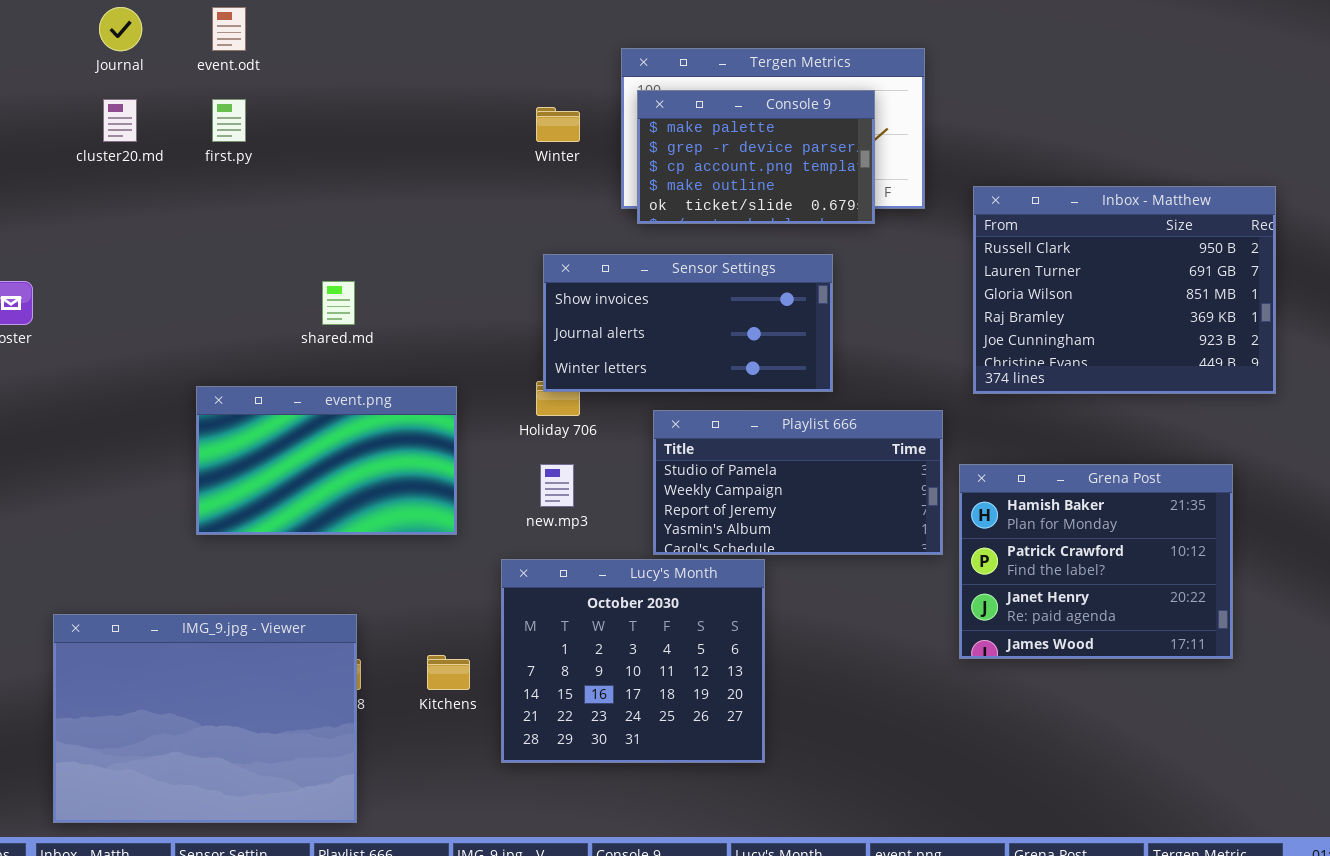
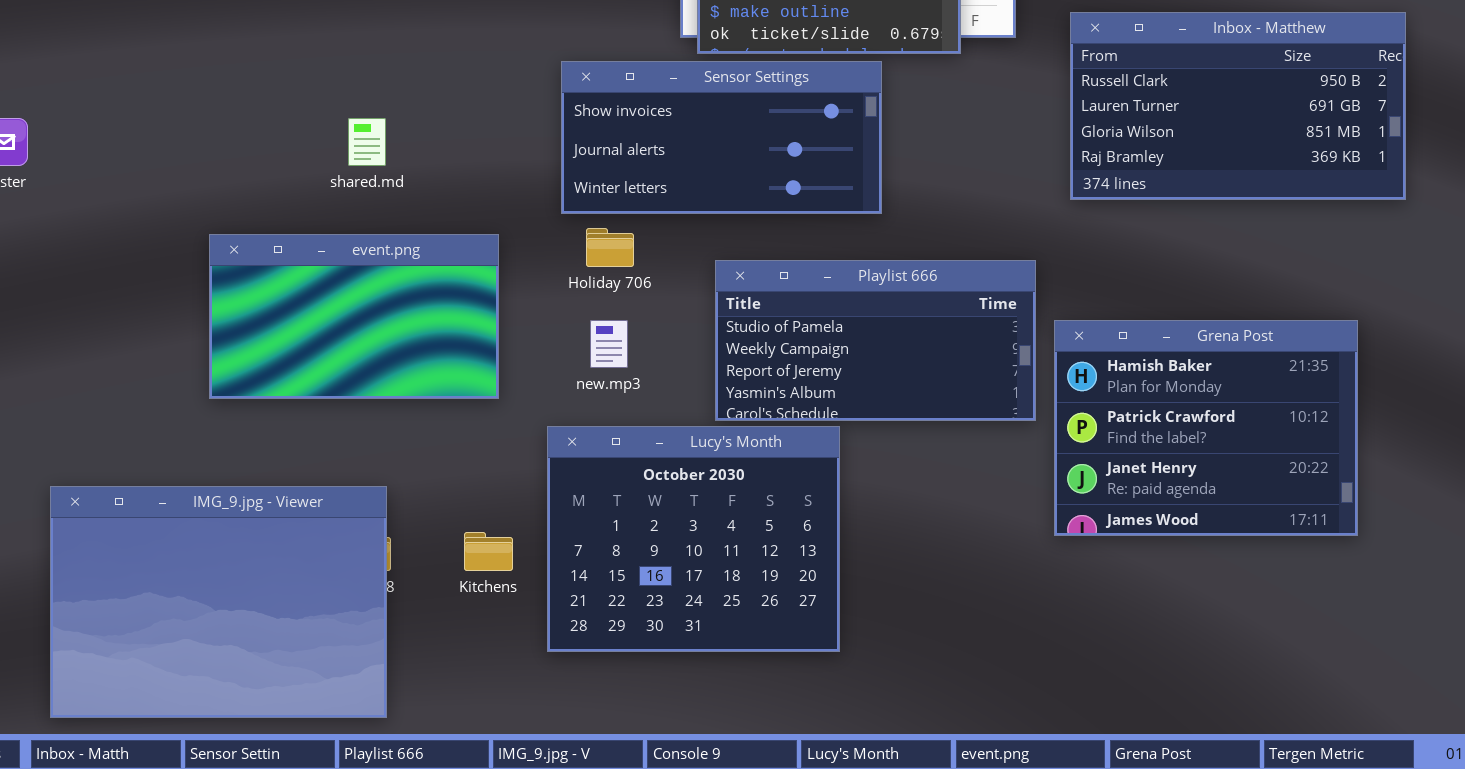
Inbox - Matthew: [973,186,1276,394] -> [1070,12,1406,200], resized
Sensor Settings: [543,254,833,392] -> [561,61,882,214], moved

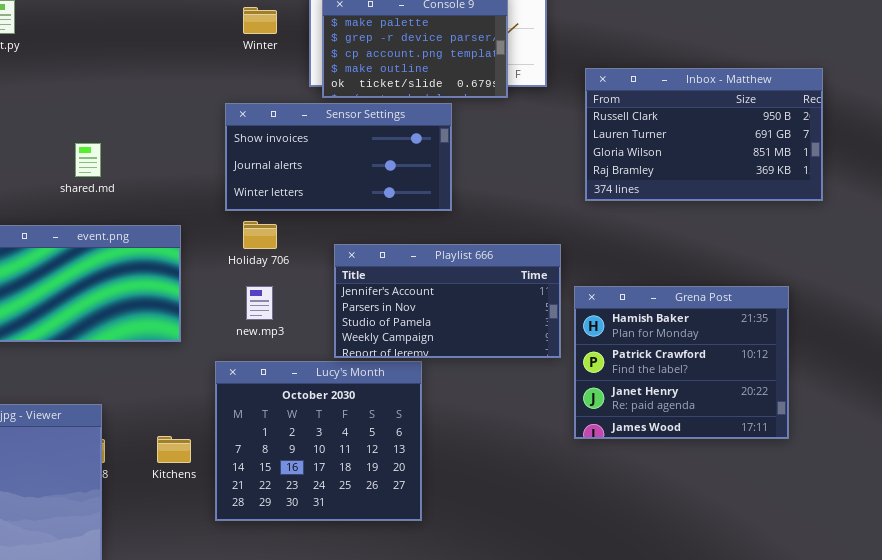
Playlist 666: [715,260,1036,421] -> [334,244,561,358], scrolled up 2 rows

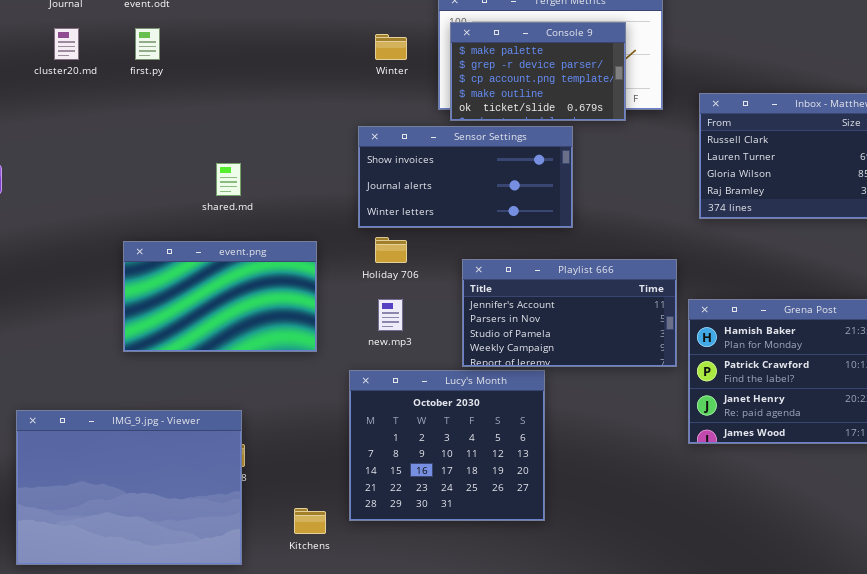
Kitchens: [157,436,191,463] -> [294,508,326,534], moved

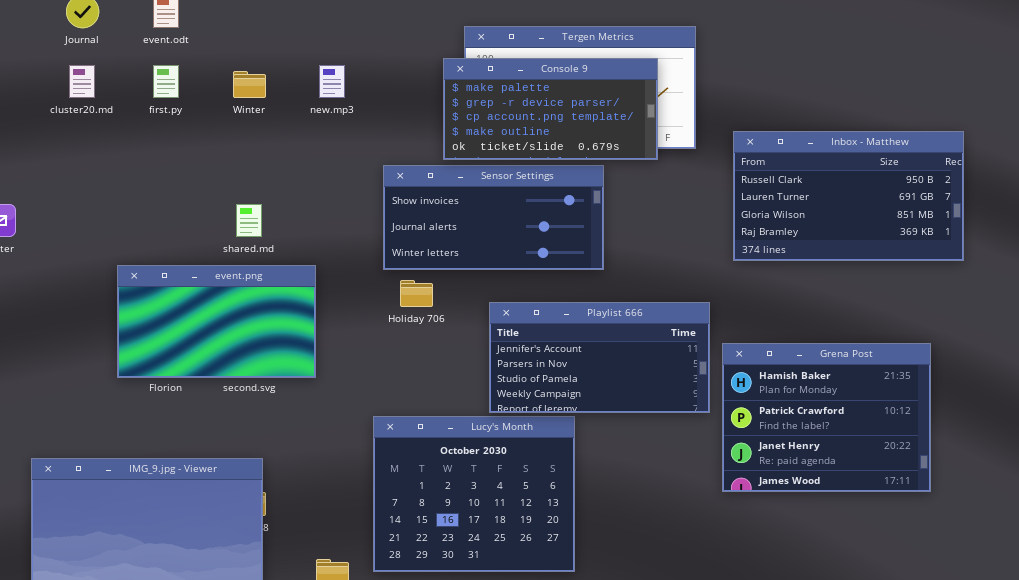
Console 9: [450,22,626,121] -> [443,58,658,160], resized
Winter: [375,34,407,60] -> [233,71,266,98], moved
event.png: [123,241,317,352] -> [117,265,316,378], moved
new.mp3: [378,299,403,331] -> [319,65,345,98], moved

